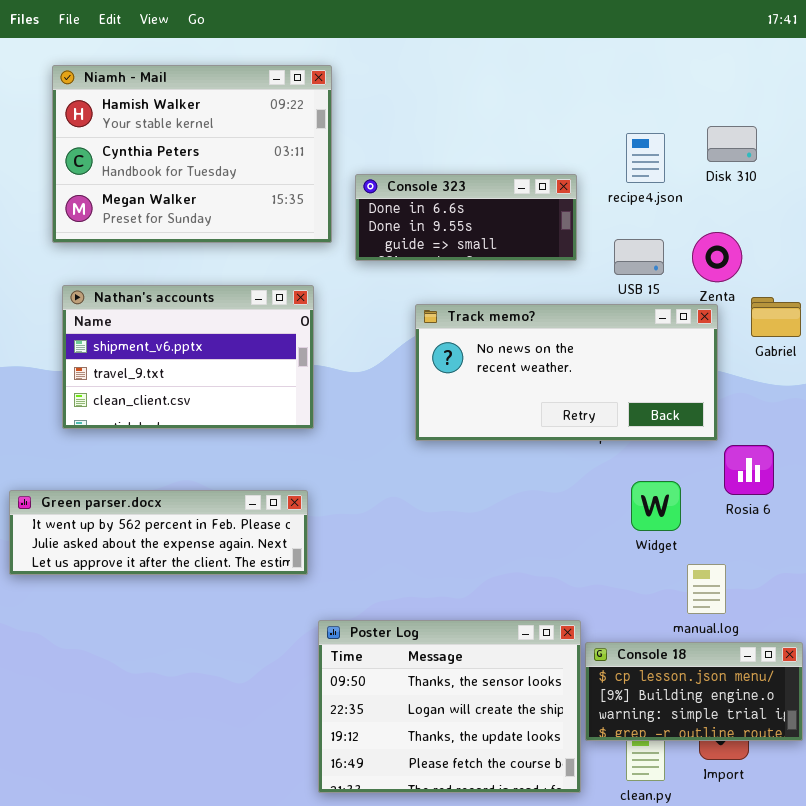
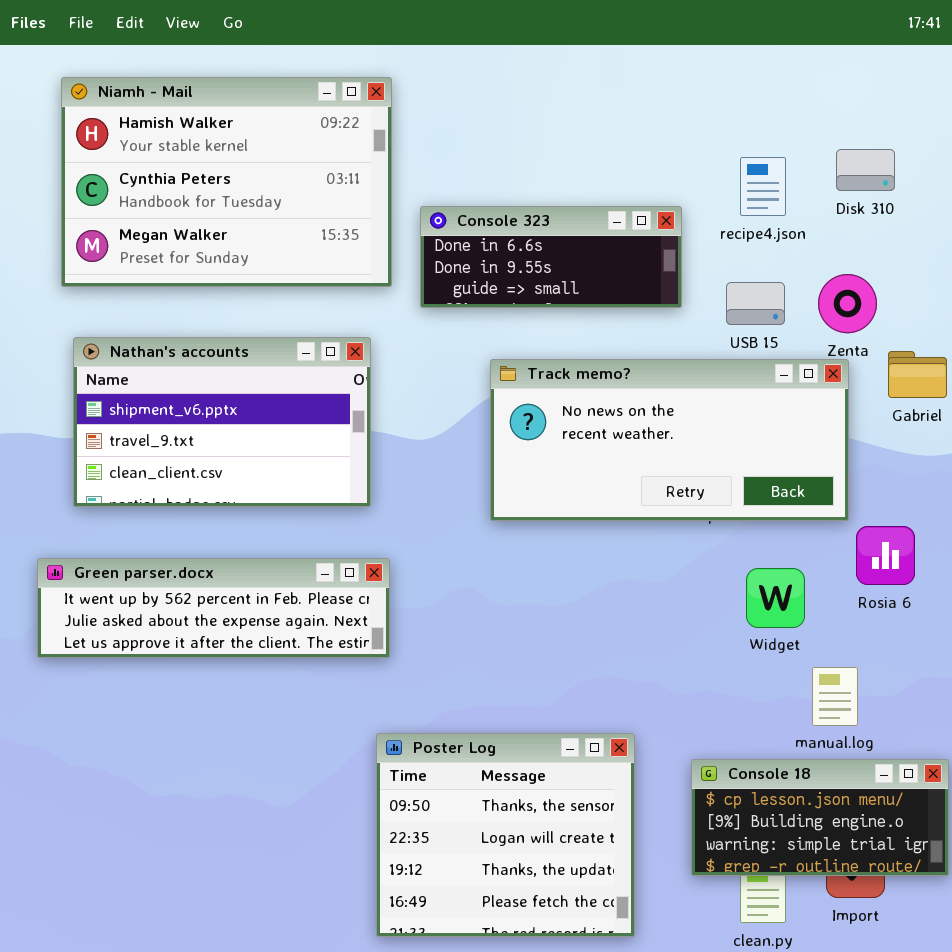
Green parser.docx: [9,490,308,575] -> [37,558,390,658], moved
Poster Log: [318,620,581,793] -> [376,733,635,937], resized

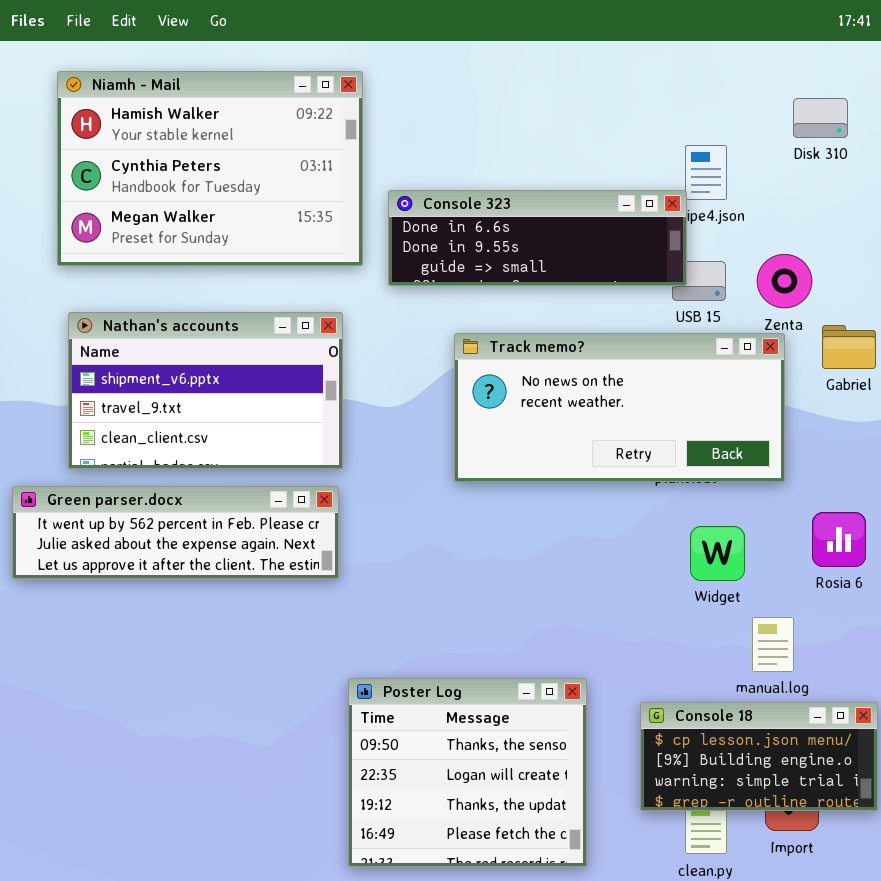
Disk 310: [836,149,895,191] -> [793,98,848,138], moved
Console 323: [420,206,682,308] -> [388,190,687,286], resized
Rosia 6: [856,526,915,585] -> [812,512,866,567], moved
Green parser.docx: [37,558,390,658] -> [12,486,339,579], moved

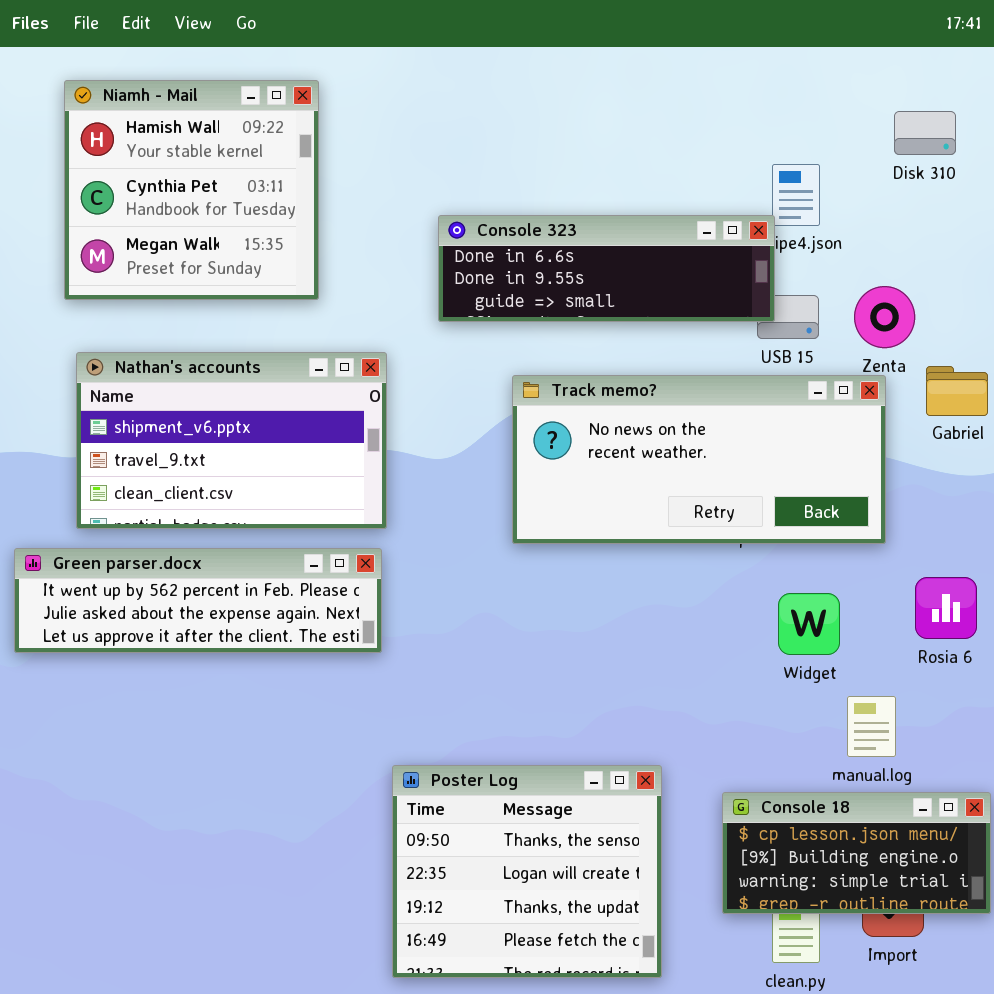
Niamh - Mail: [57,71,363,266] -> [64,80,319,300], resized

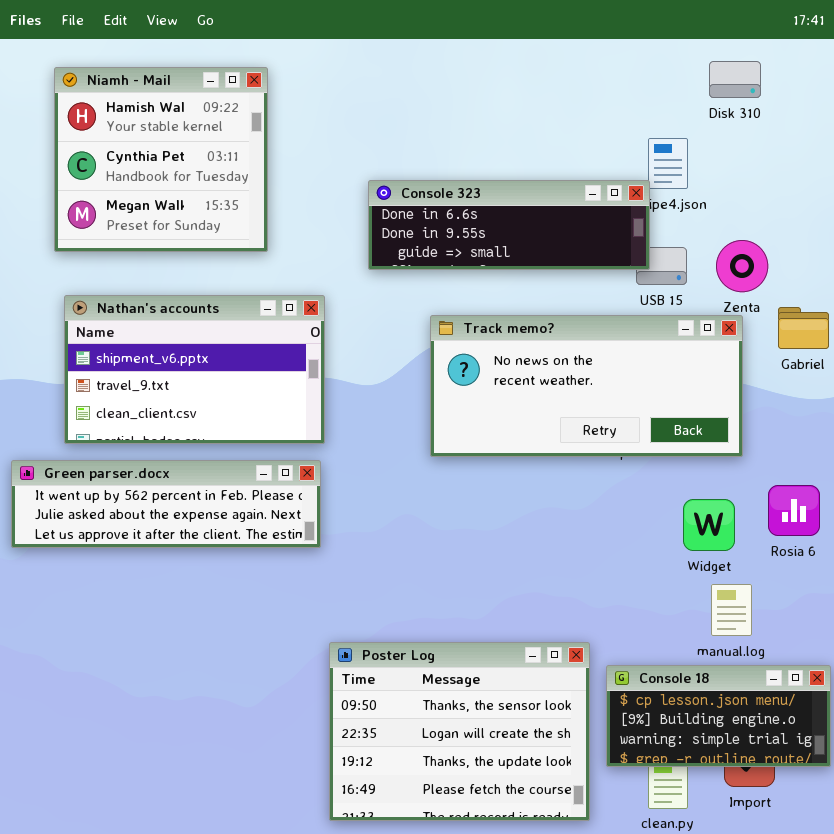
Disk 310: [894,111,956,155] -> [709,61,761,98], moved
Widget: [778,593,840,655] -> [683,499,735,551], moved
Poster Log: [392,765,662,978] -> [329,642,590,821], resized

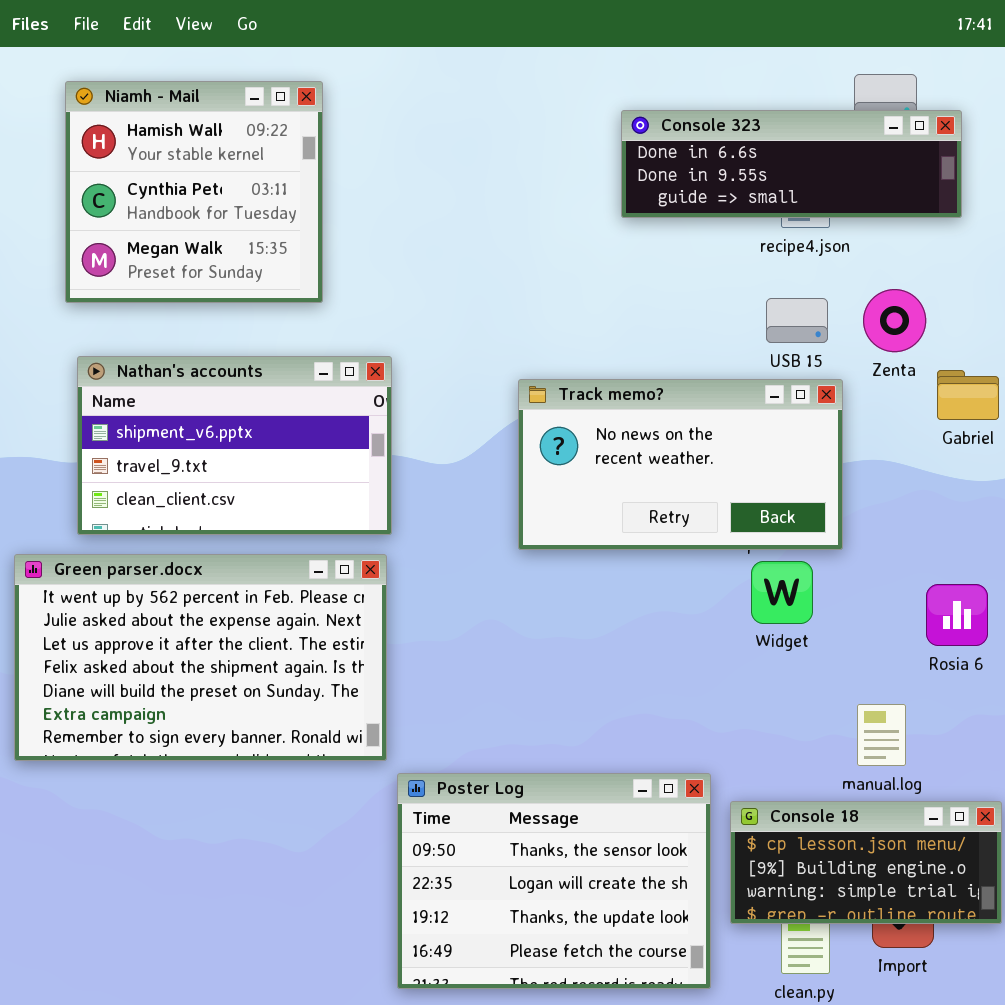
Console 323: [368,180,650,270] -> [621,110,962,218], moved
Track memo?: [430,315,743,457] -> [518,379,843,550], resized
Green parser.docx: [11,460,321,548] -> [14,554,387,761], resized
Widget: [683,499,735,551] -> [751,561,813,624], moved

